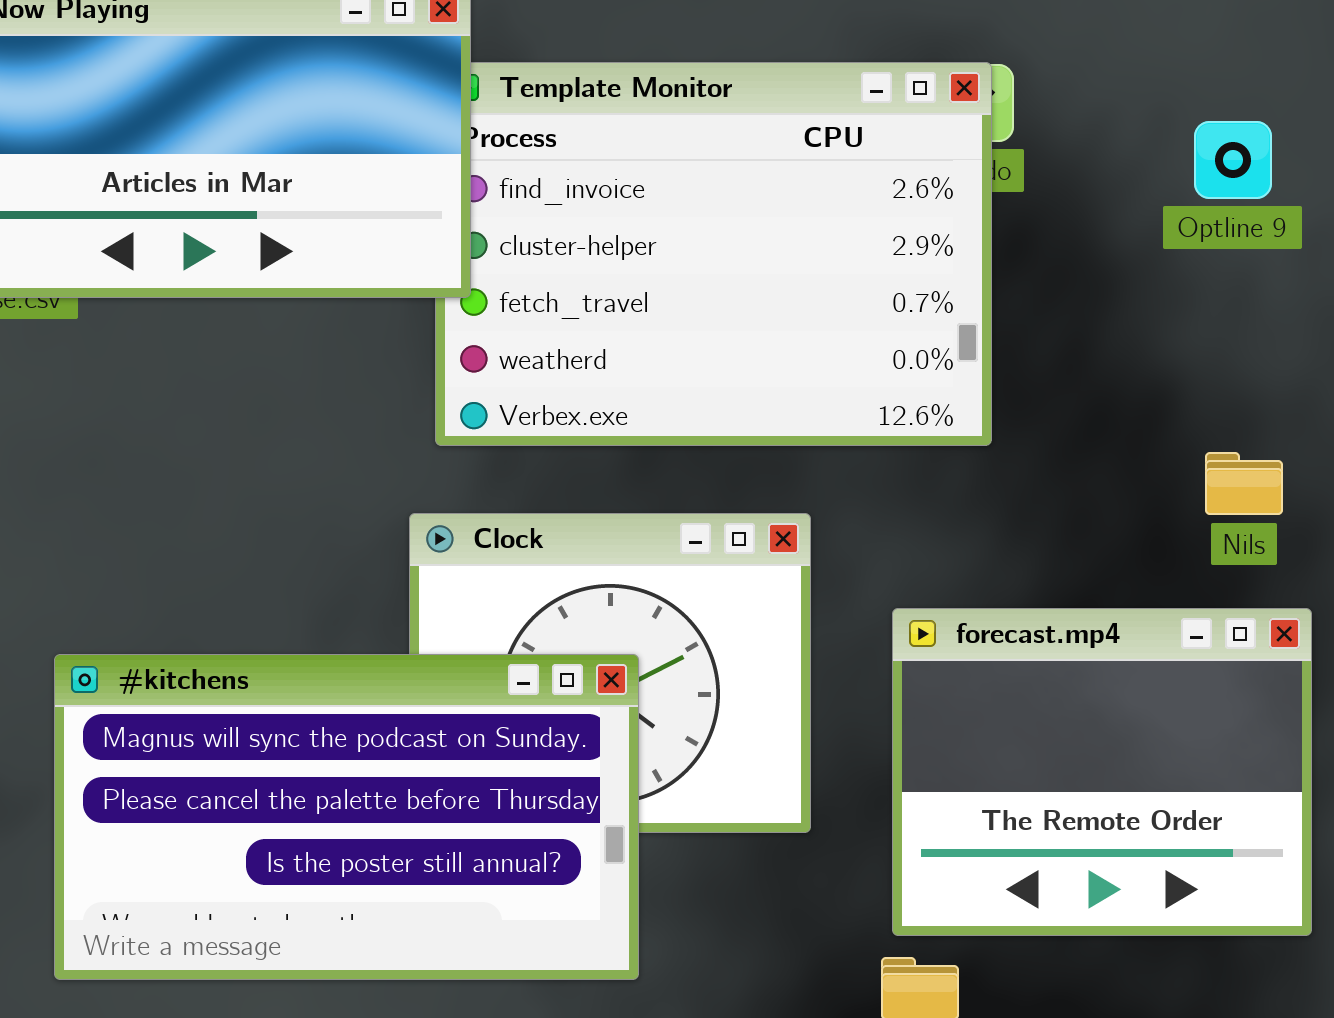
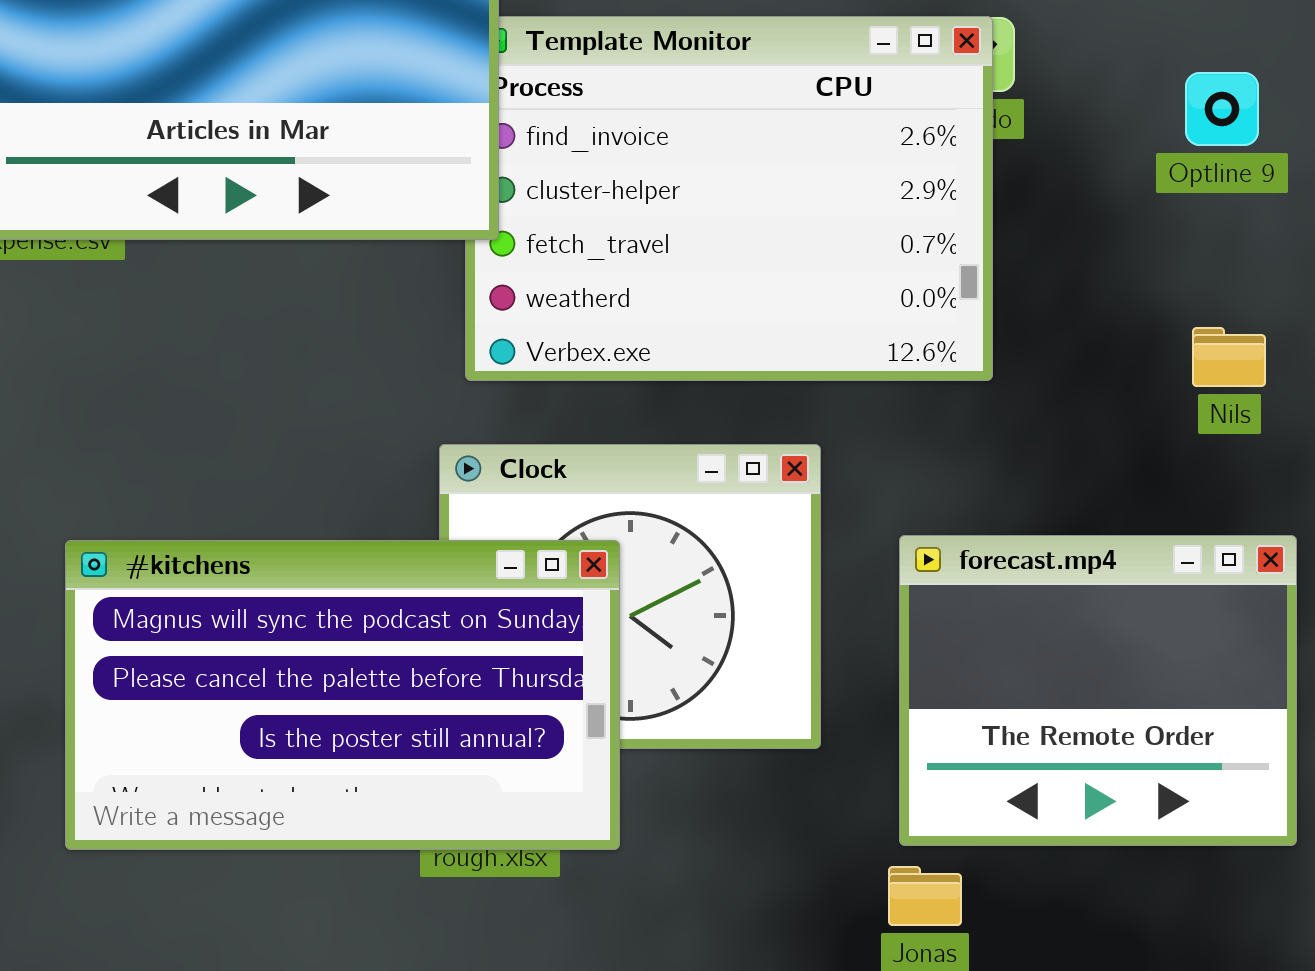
Nils: [1205,452,1283,515] -> [1192,327,1266,387], moved
#kitchens: [54,654,639,980] -> [65,540,620,850], moved

